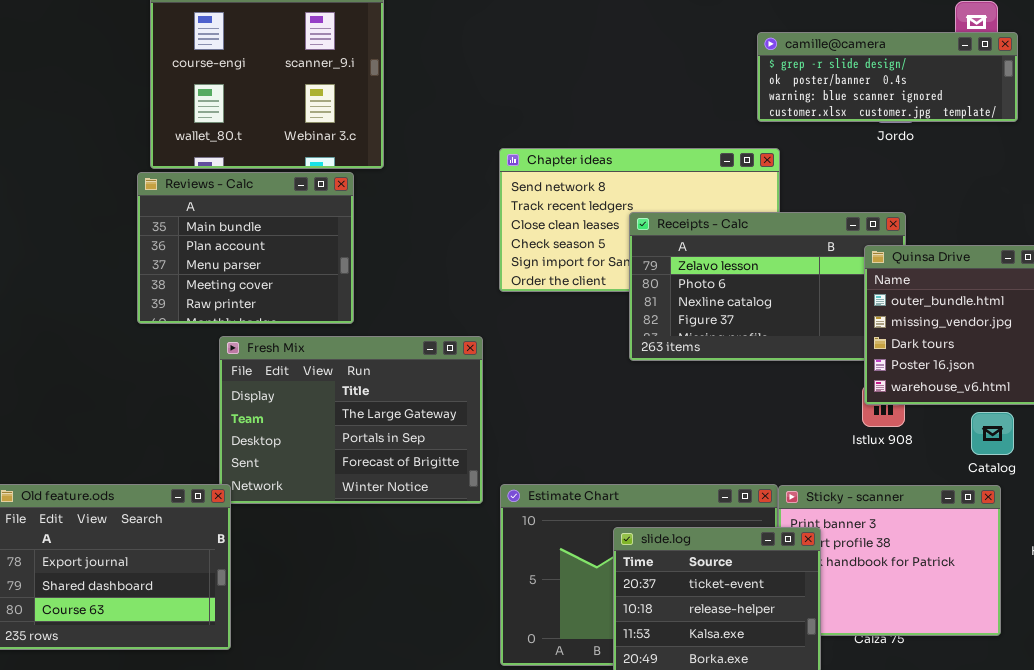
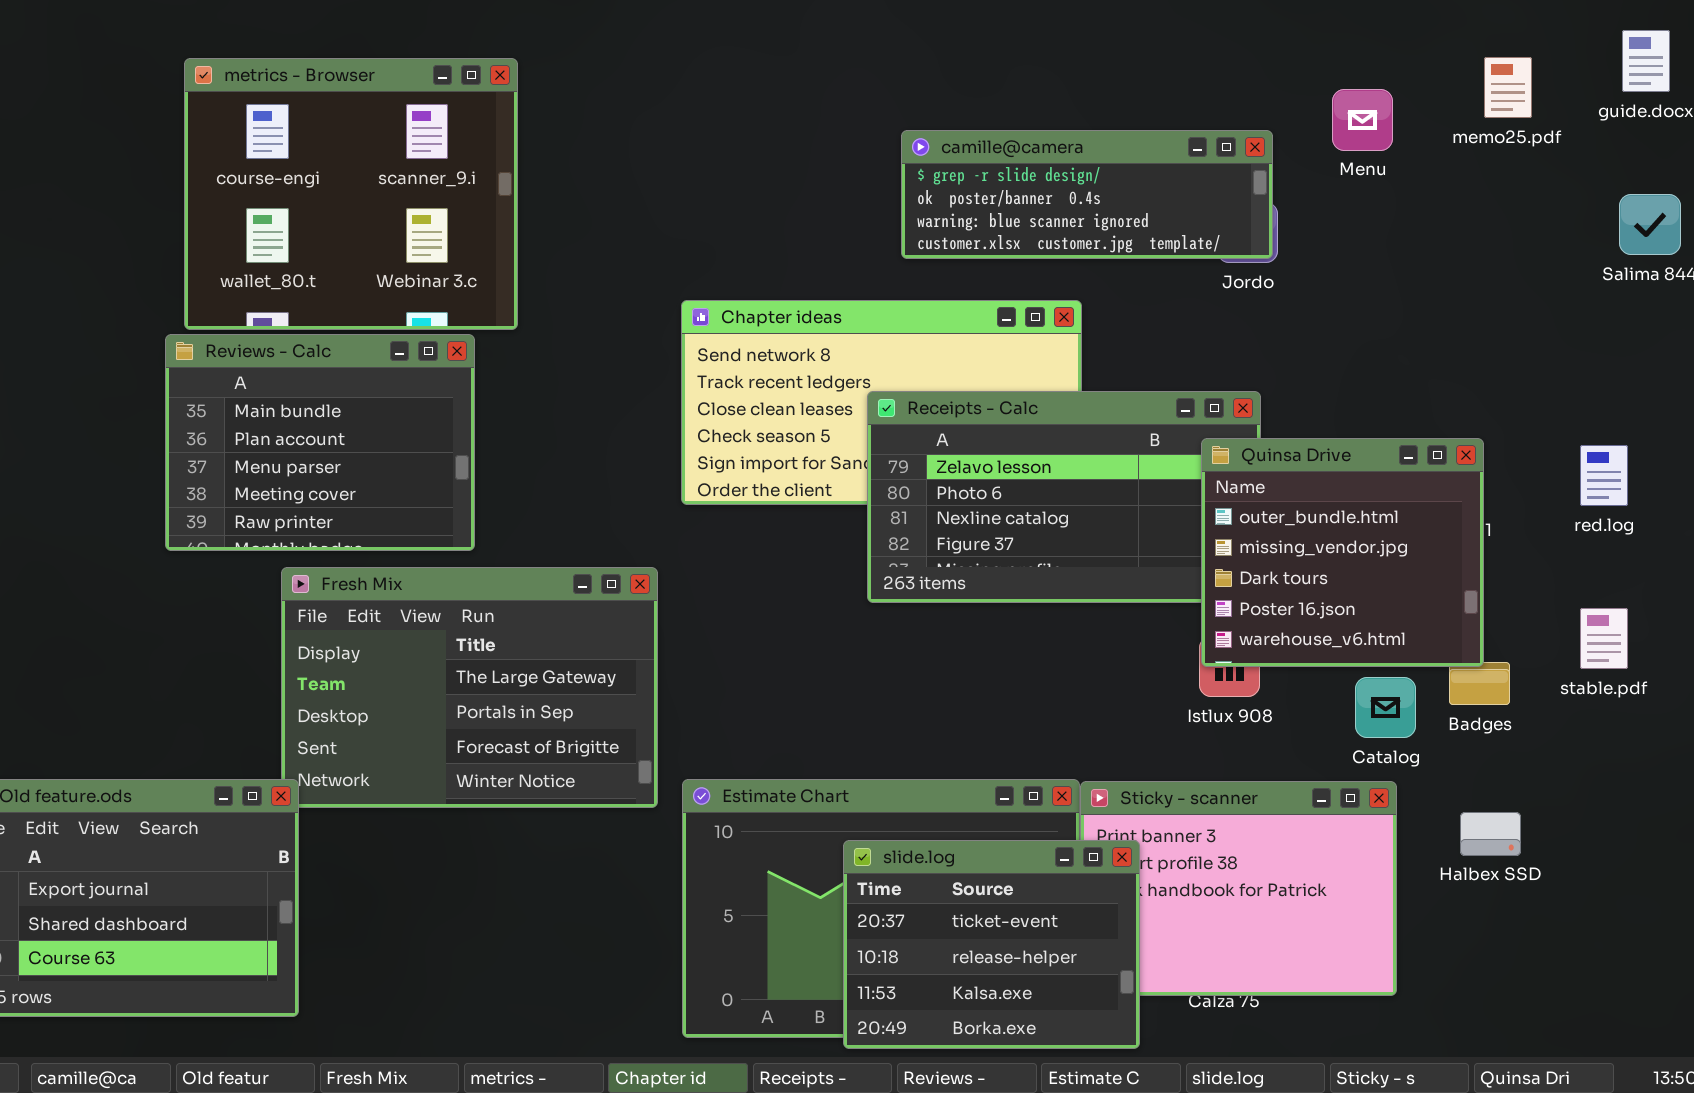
camille@camera: [757,32,1018,122] -> [901,130,1273,259], moved

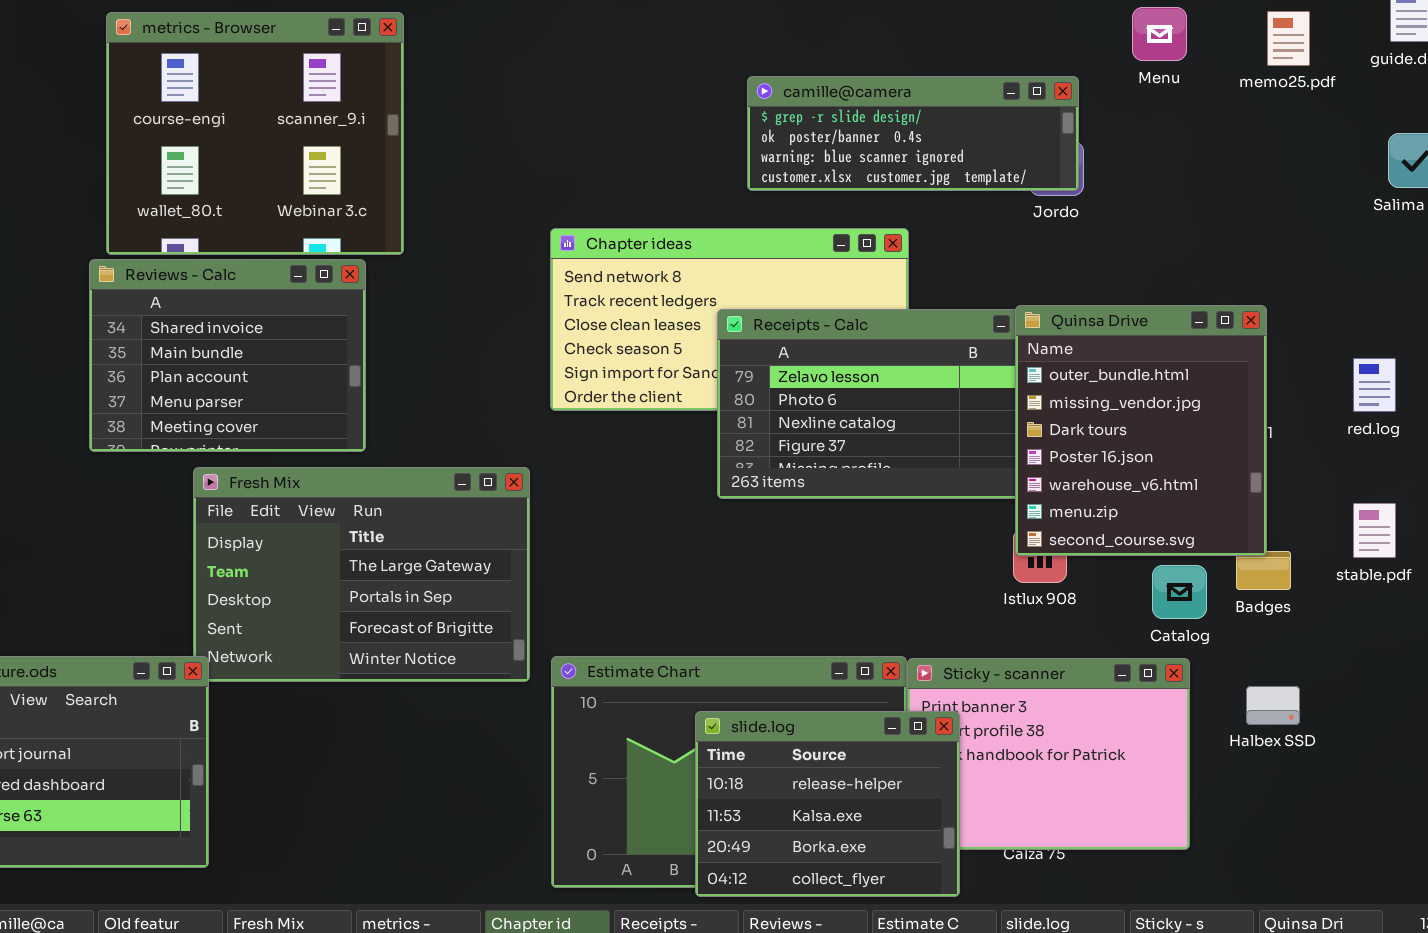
Menu: [1332,89,1393,151] -> [1132,7,1187,61], moved
Reviews - Calc: [165,334,475,551] -> [89,259,366,452], scrolled up 1 row
Quinsa Drive: [1201,438,1484,667] -> [1015,305,1267,556], resized
slide.log: [843,840,1140,1049] -> [695,711,960,897], scrolled down 1 row

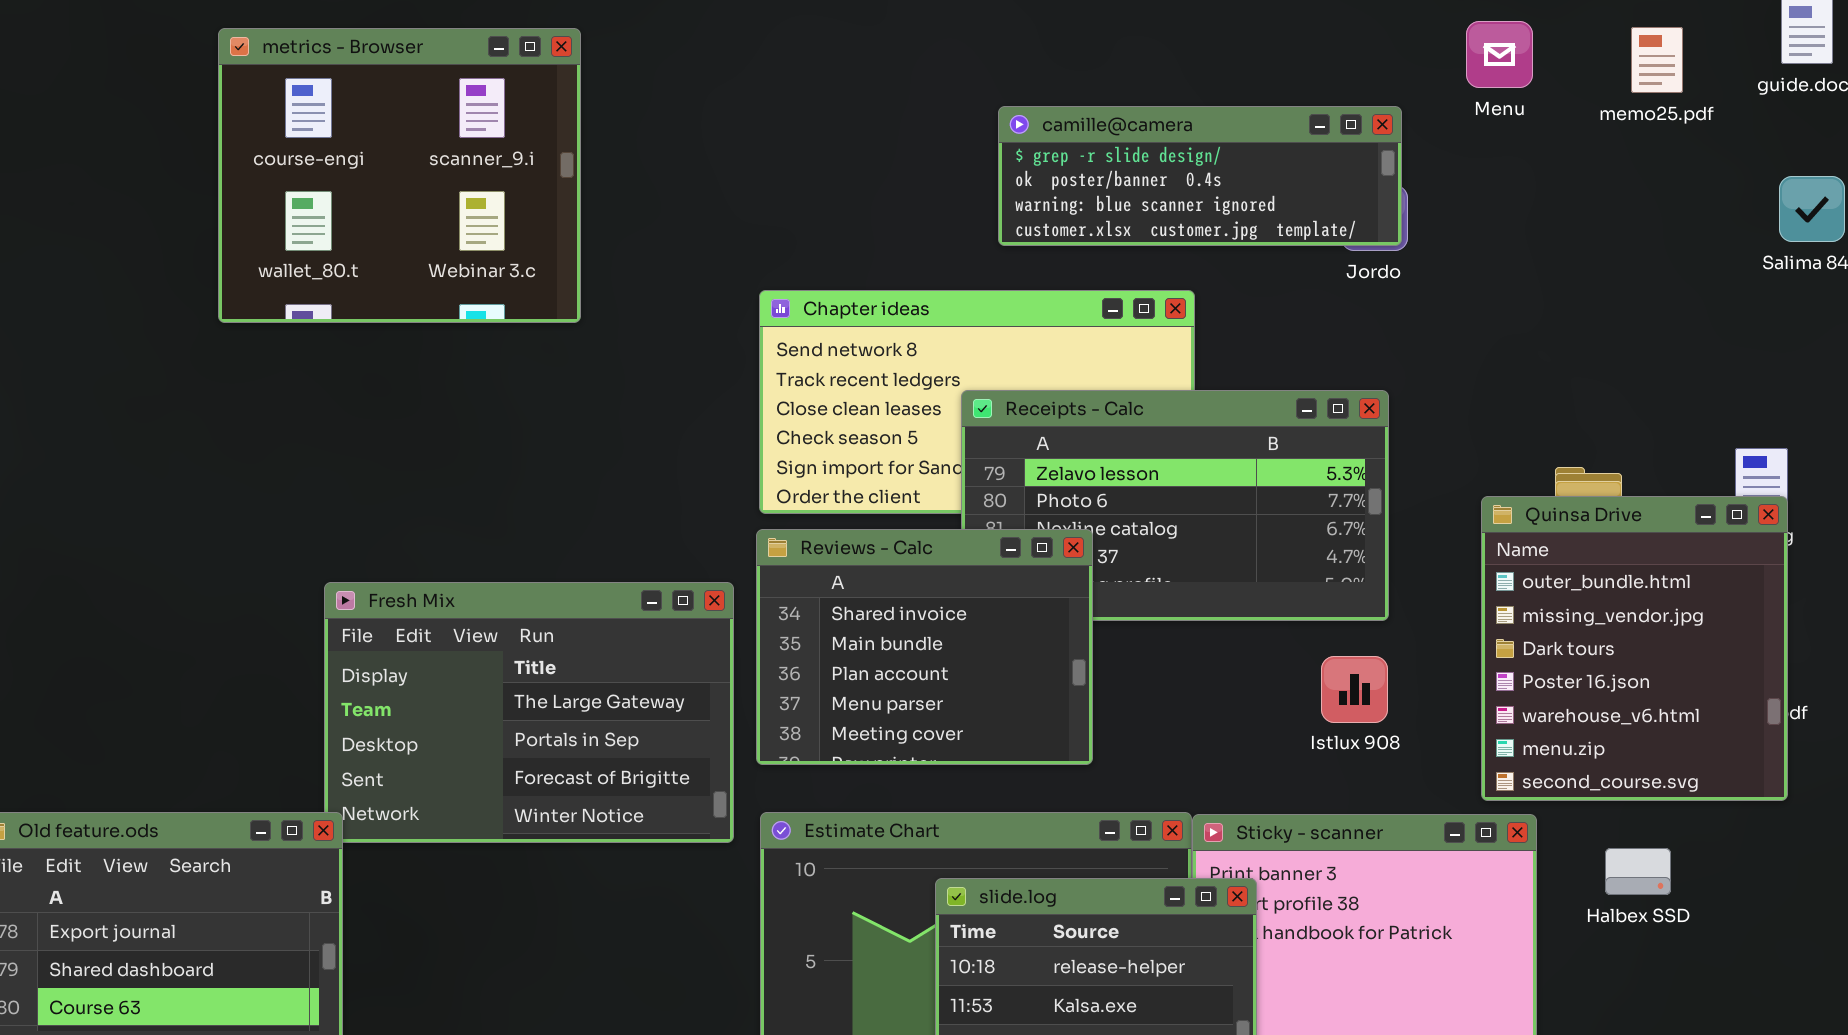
Reviews - Calc: [89,259,366,452] -> [756,529,1093,765], moved
Quinsa Drive: [1015,305,1267,556] -> [1481,496,1788,801], moved

